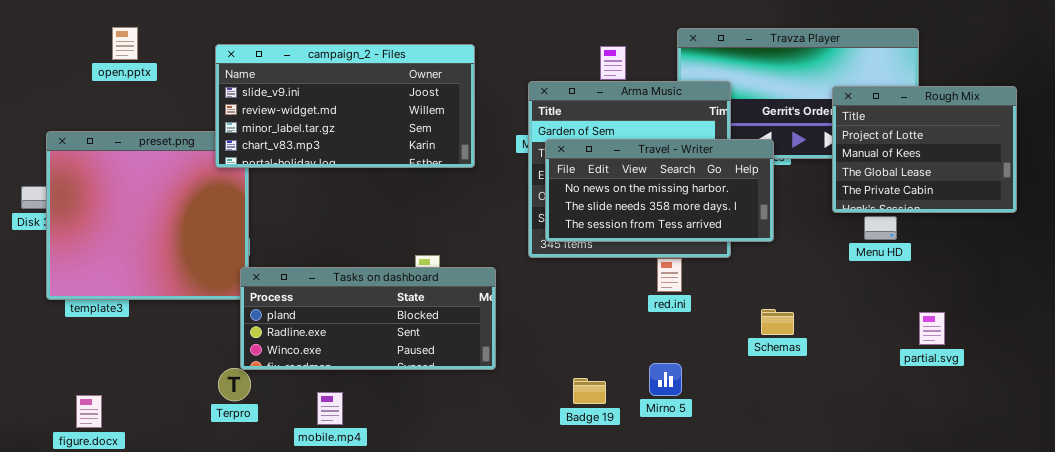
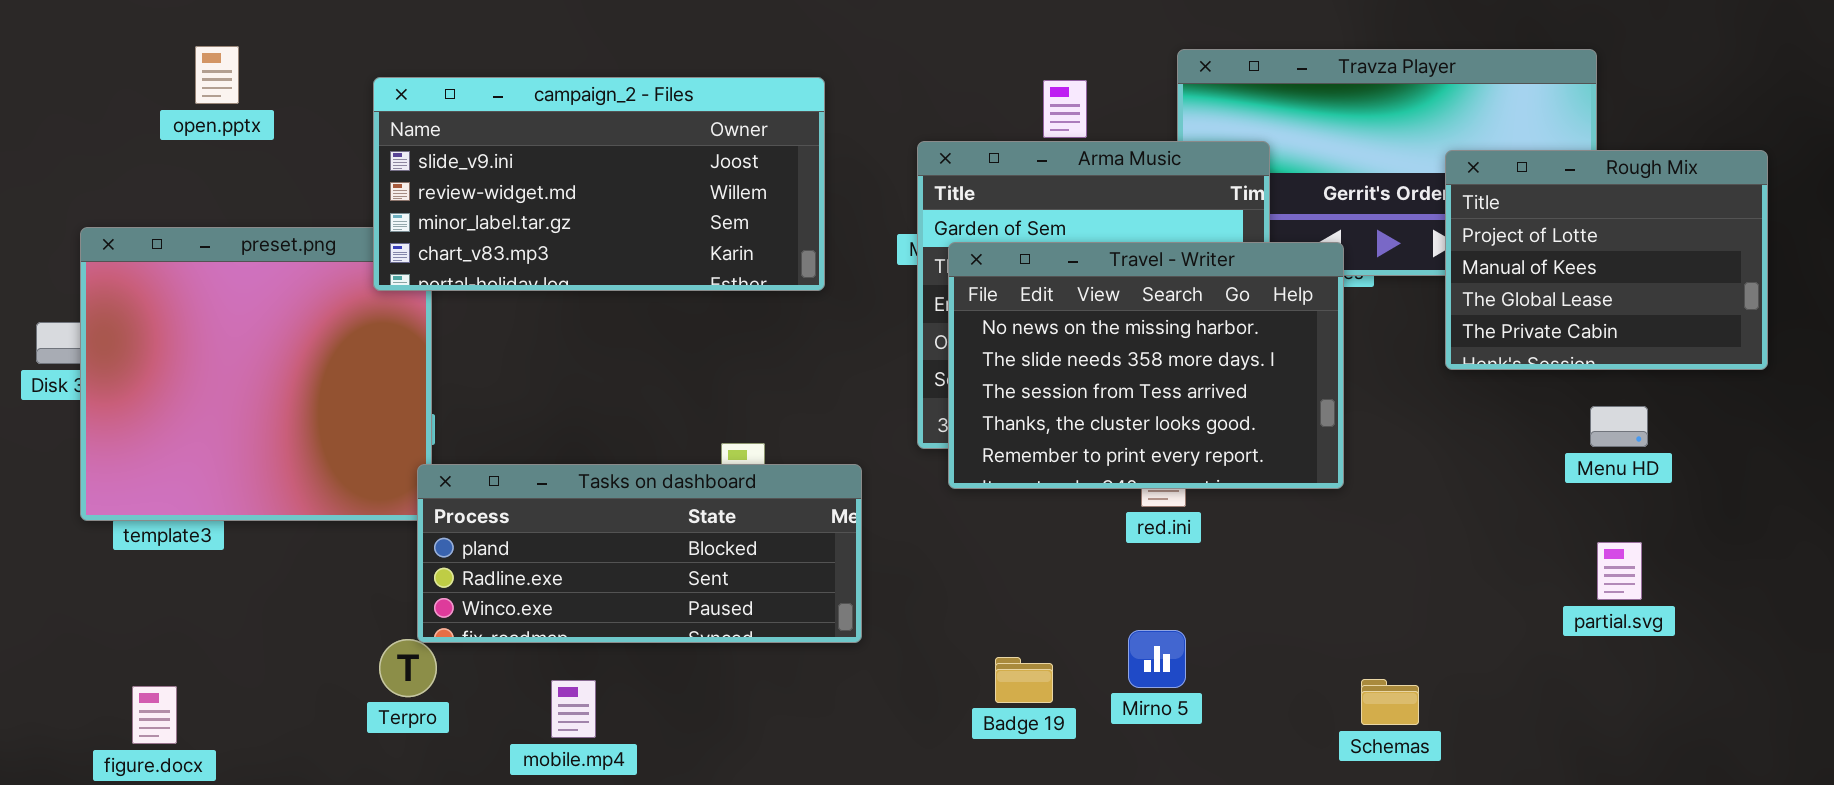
Travel - Writer: [545,139,774,242] -> [948,242,1344,489], resized
Menu HD: [864,216,897,240] -> [1590,406,1648,447], moved
Schemas: [761,309,794,335] -> [1361,679,1419,725], moved

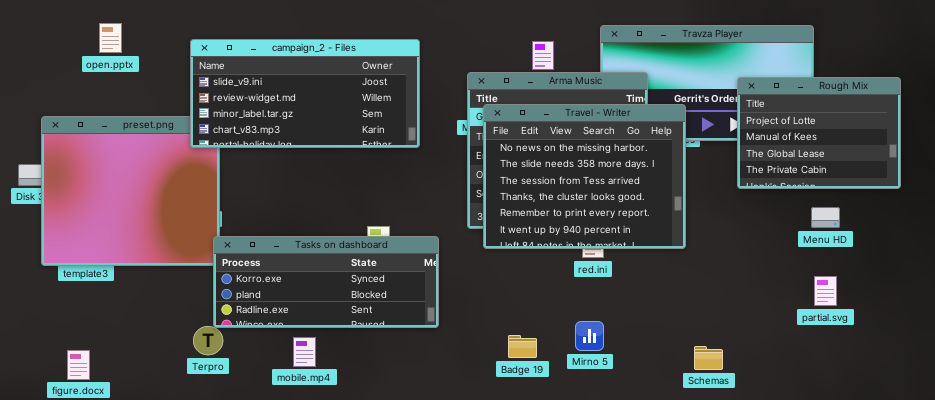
Travel - Writer: [948,242,1344,489] -> [483,104,686,249], resized
Tasks on dashboard: [417,464,862,643] -> [213,236,439,328], scrolled up 1 row
mobile.mp4: [551,680,596,738] -> [293,337,316,367], moved

